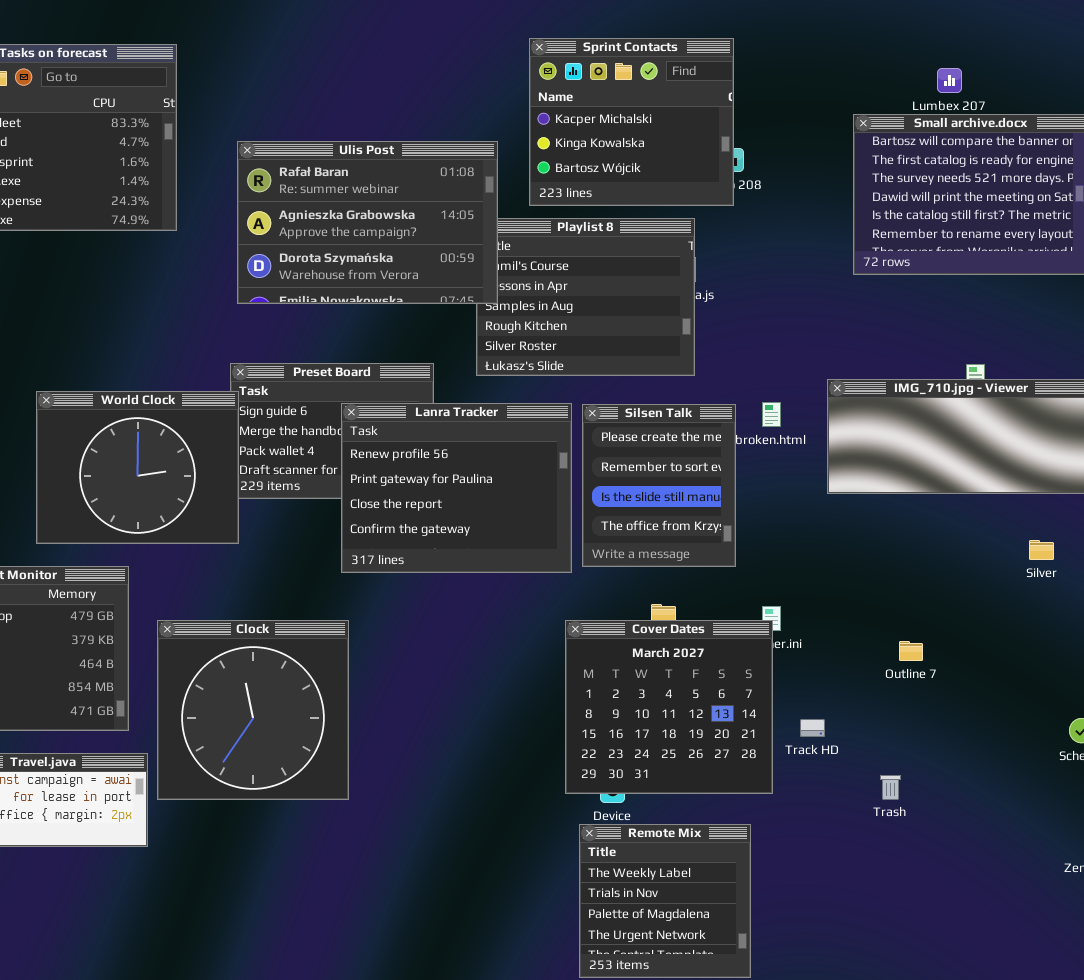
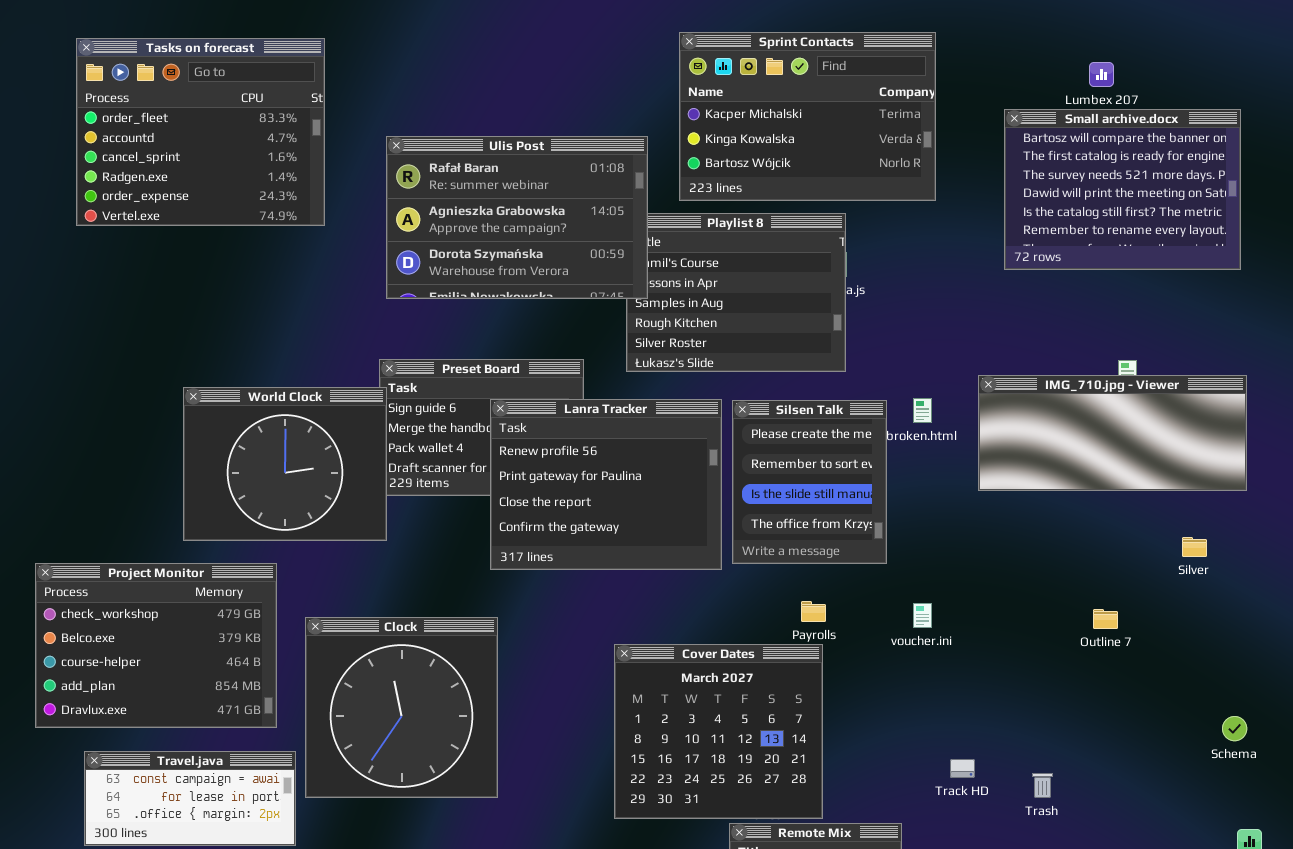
Sprint Contacts: [529,38,734,206] -> [679,32,936,201], resized
Cover Dates: [565,620,773,794] -> [614,644,823,819], moved
Outline 7: [899,641,923,661] -> [1093,609,1118,629], moved
Track HD: [800,719,825,737] -> [950,759,975,778], moved

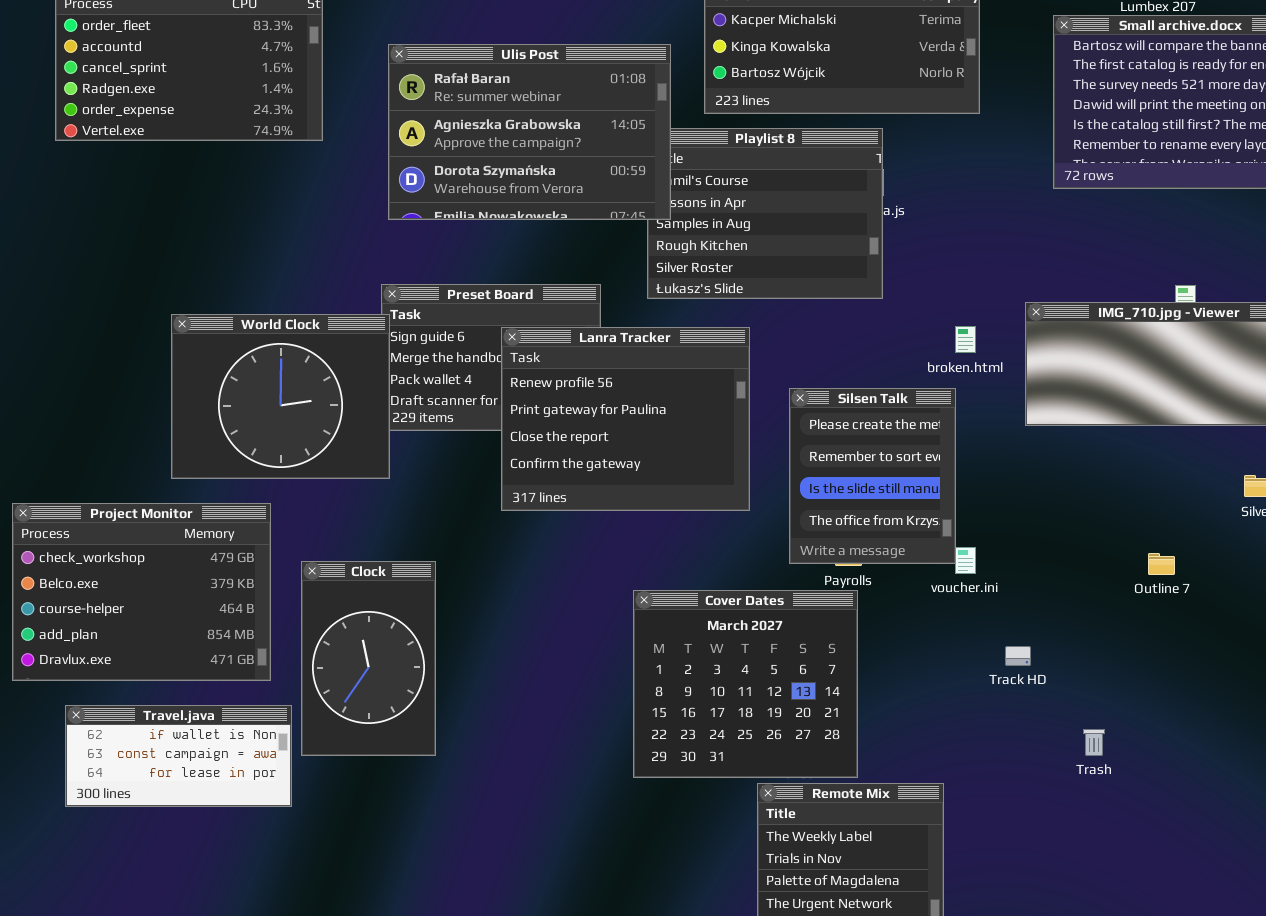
Silsen Talk: [732,400,887,564] -> [789,388,956,564], moved
Clock: [305,617,498,798] -> [301,561,436,756], resized
Travel.java: [84,751,296,846] -> [65,705,292,807], scrolled up 1 row
Track HD: [950,759,975,778] -> [1005,646,1031,666], moved

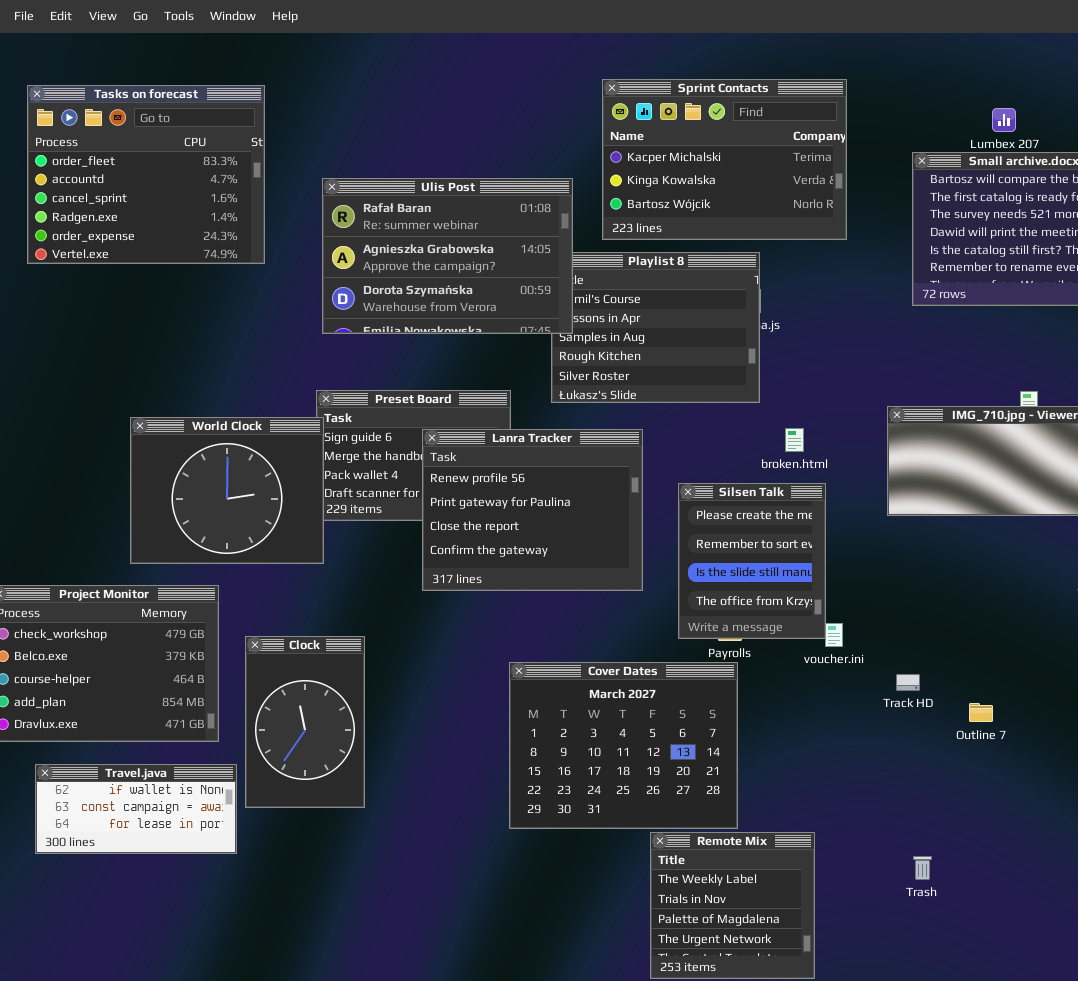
broken.html: [955,326,976,353] -> [785,428,804,452], moved
Outline 7: [1148,553,1175,575] -> [969,703,993,722], moved
Cover Dates: [633,590,858,778] -> [509,662,738,829], resized
Track HD: [1005,646,1031,666] -> [896,674,920,691], moved
Trash: [1083,729,1105,756] -> [913,856,932,880], moved

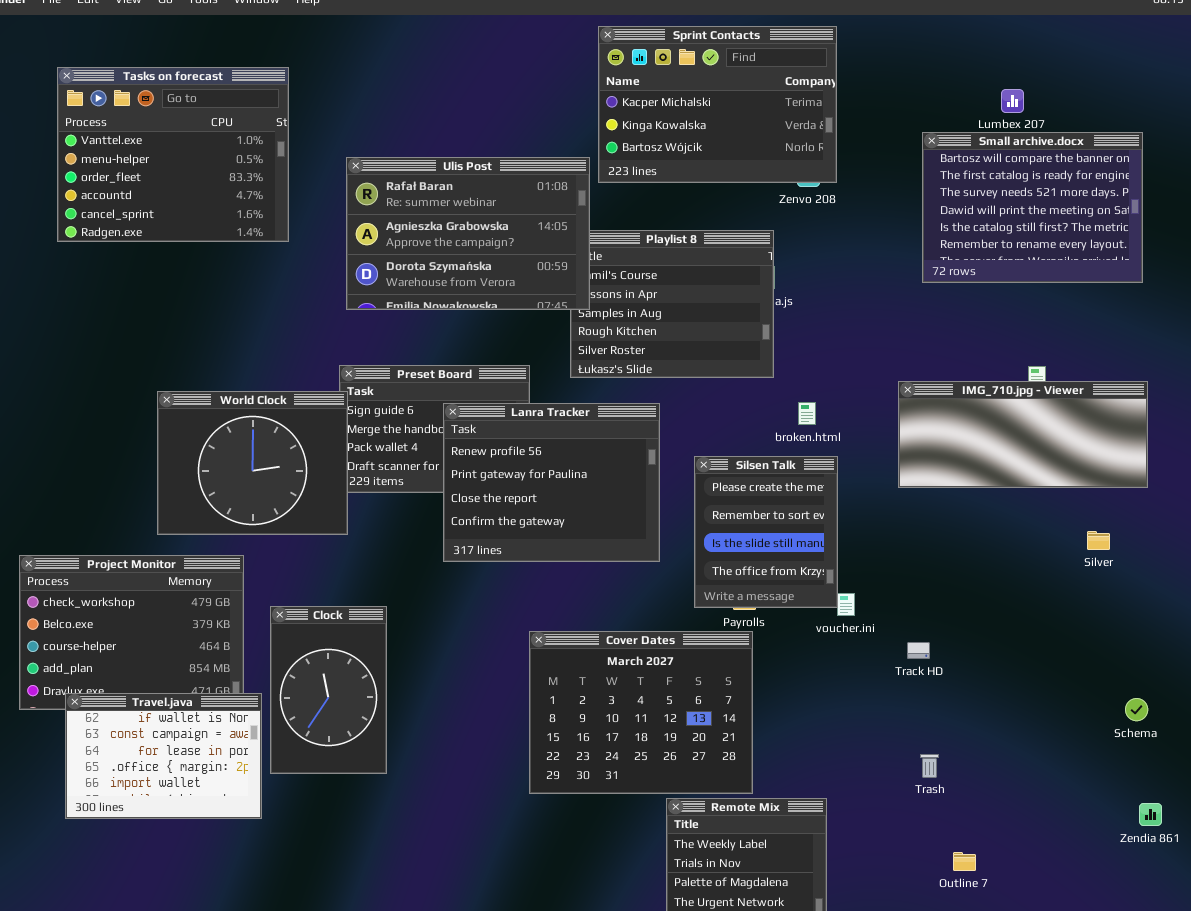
Sprint Contacts: [602,79,847,240] -> [598,26,837,183], moved
Tasks on forecast: [27,85,265,264] -> [57,67,289,242], scrolled up 2 rows
Outline 7: [969,703,993,722] -> [953,852,976,871], moved
Travel.java: [35,764,237,854] -> [65,693,262,819], resized
Trash: [913,856,932,880] -> [920,754,939,778], moved

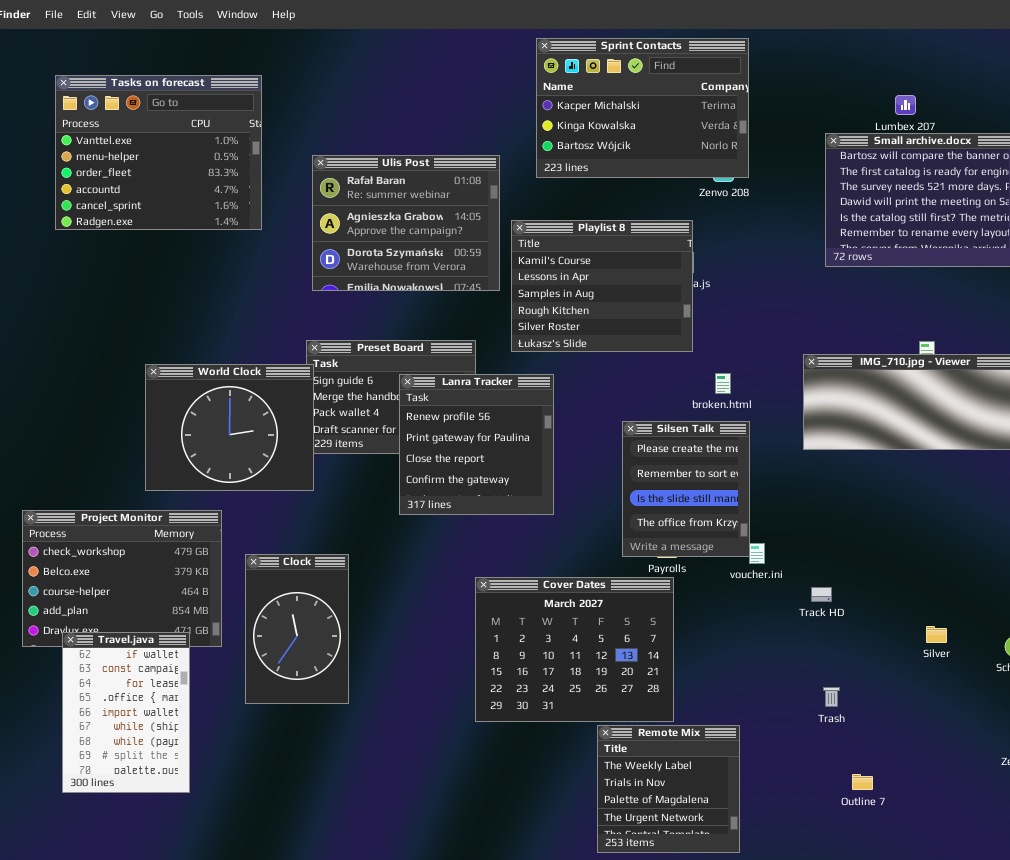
Ulis Post: [346,157,590,310] -> [312,155,500,291], resized
Lanra Tracker: [443,403,660,562] -> [399,374,554,515], resized
Silver: [1087,531,1110,550] -> [926,626,947,643], moved
Travel.java: [65,693,262,819] -> [62,632,190,793], resized

